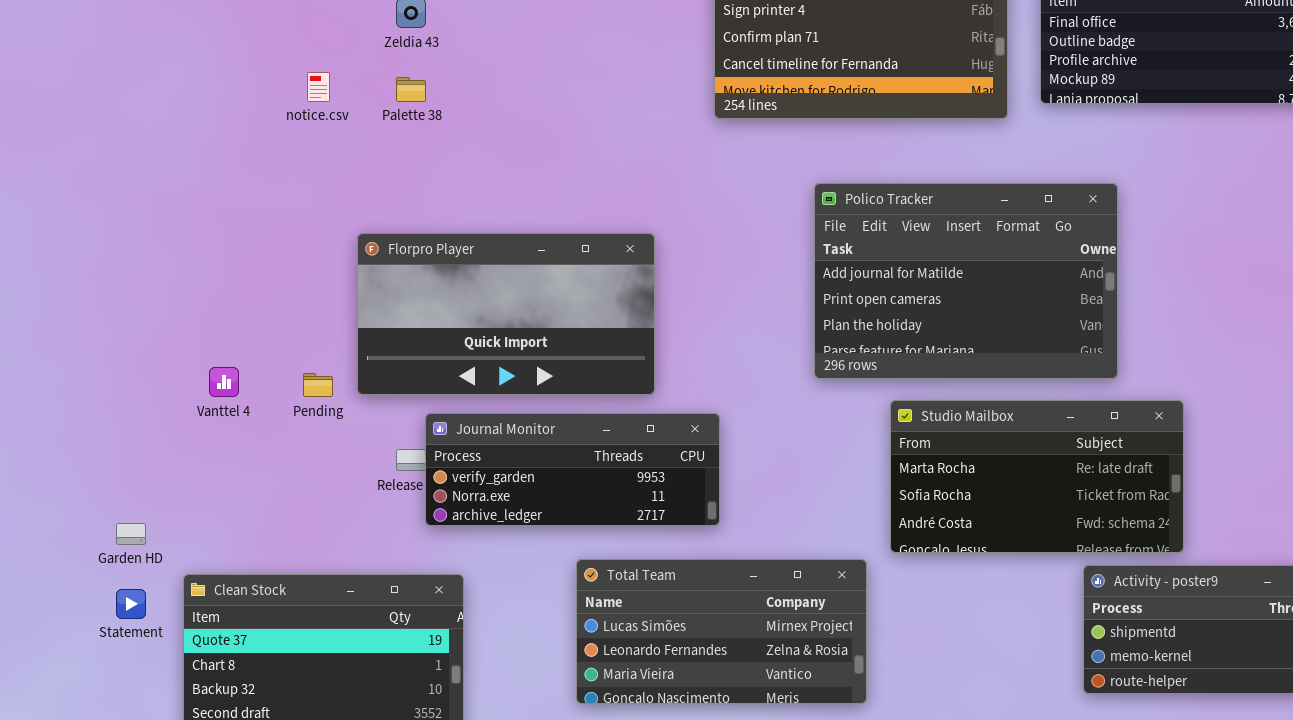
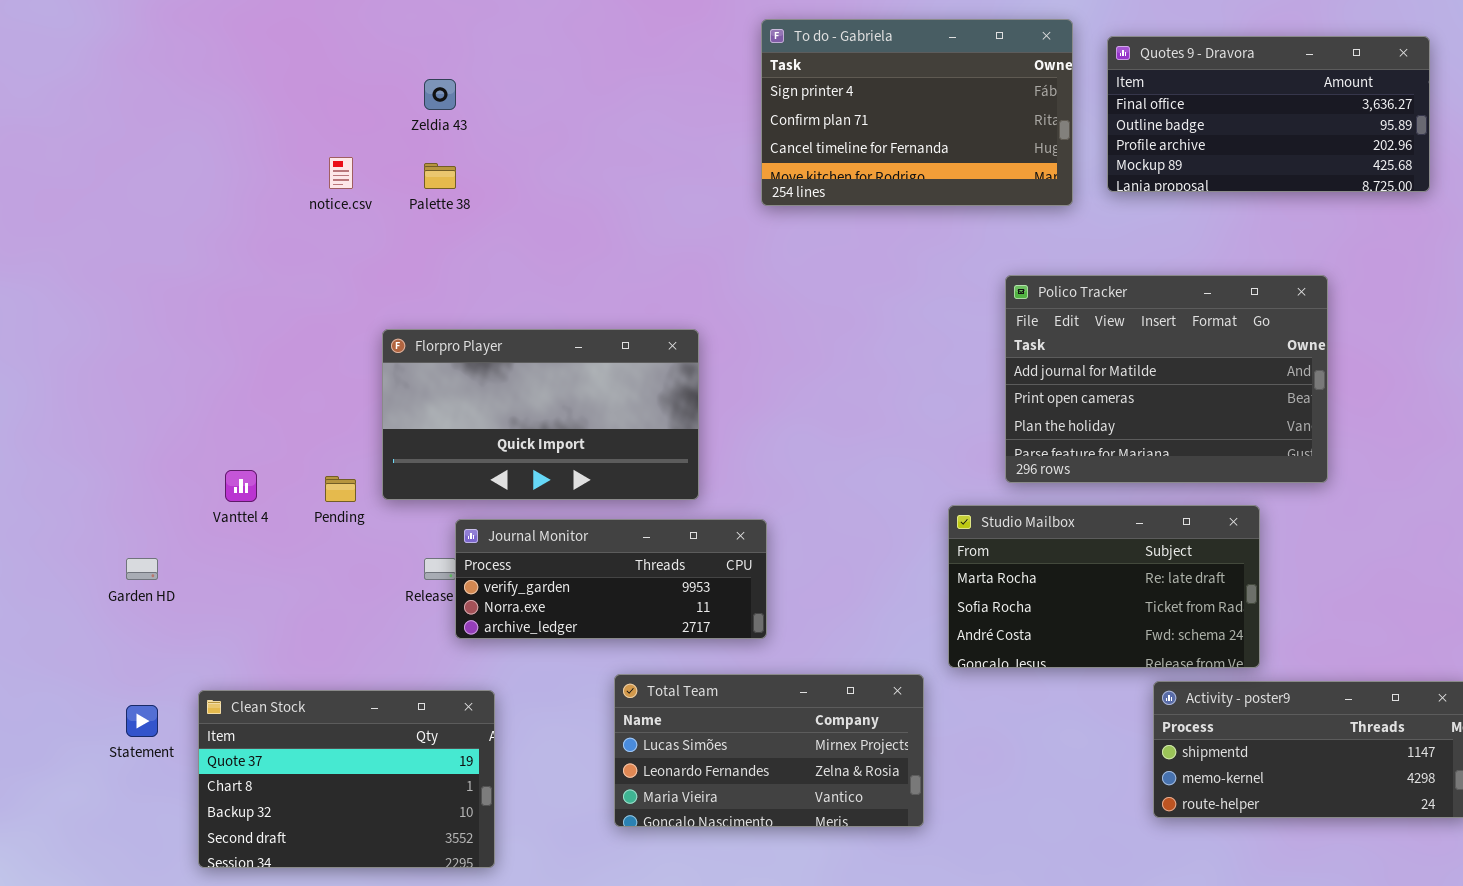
Polico Tracker: [814,183,1118,379] -> [1005,275,1328,483], moved
Garden HD: [116,523,146,545] -> [126,558,158,580], moved

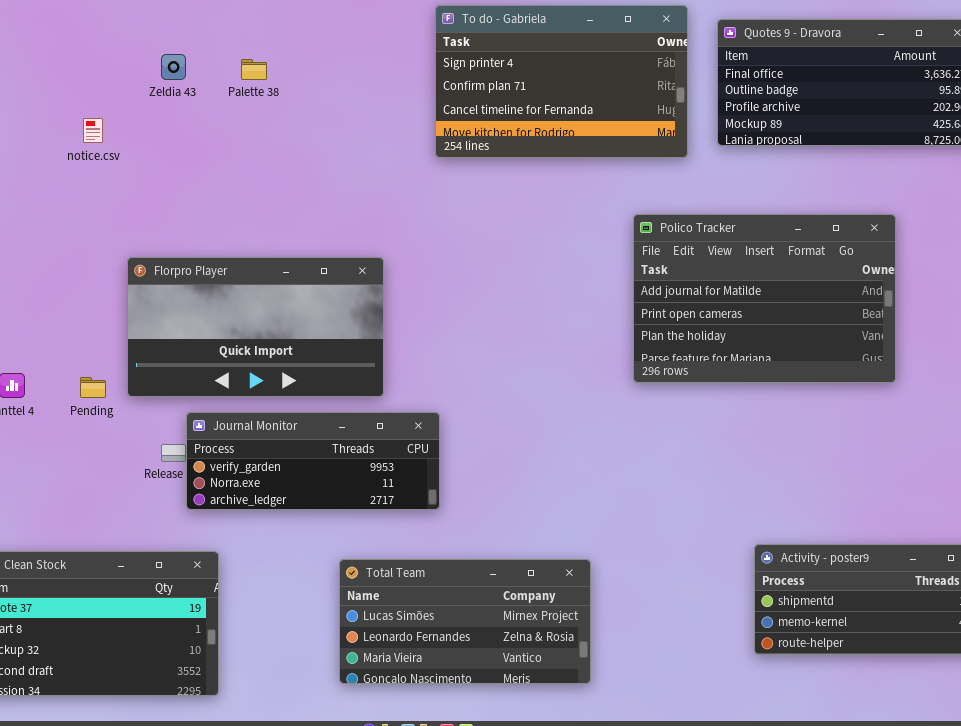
Palette 38: [424,163,456,189] -> [241,59,267,80], moved
Studio Mailbox: [948,505,1260,668] -> none, closed
Total Team: [614,674,924,827] -> [339,559,591,684], moved

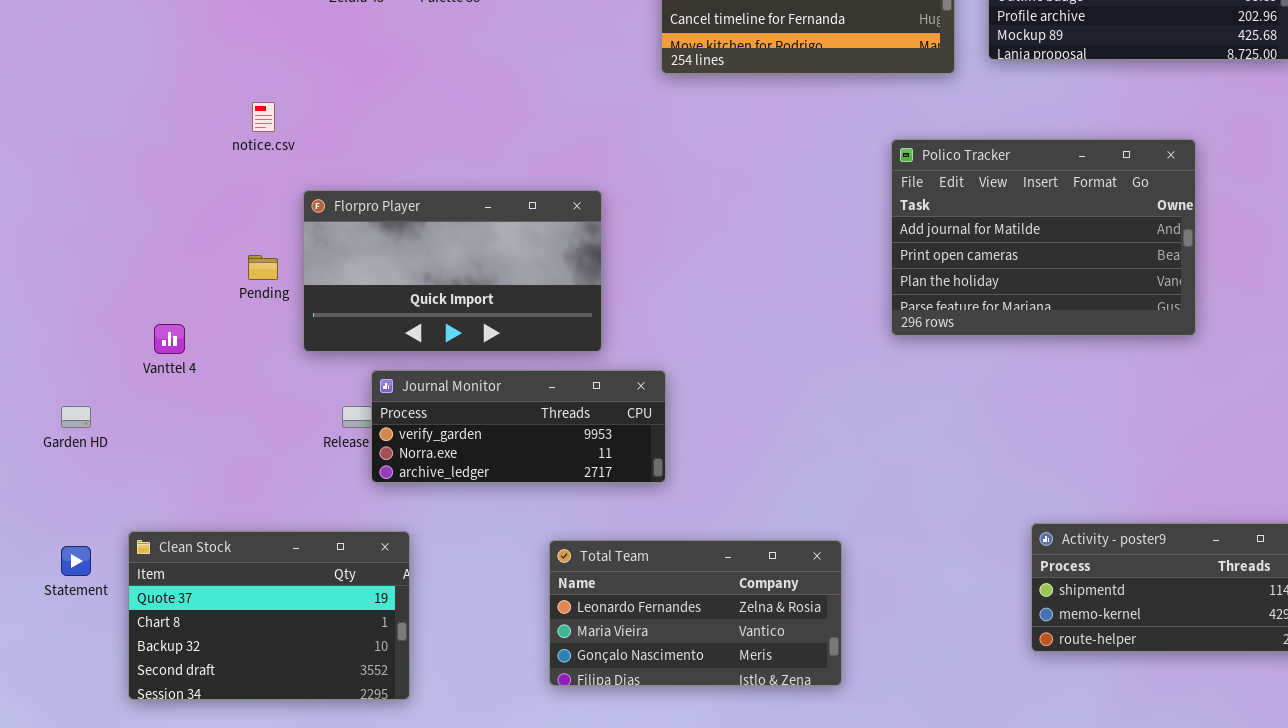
notice.csv: [83,118,103,143] -> [252,102,275,132], moved
Pending: [80,377,106,398] -> [248,255,278,280], moved
Total Team: [339,559,591,684] -> [549,540,842,686], scrolled down 1 row

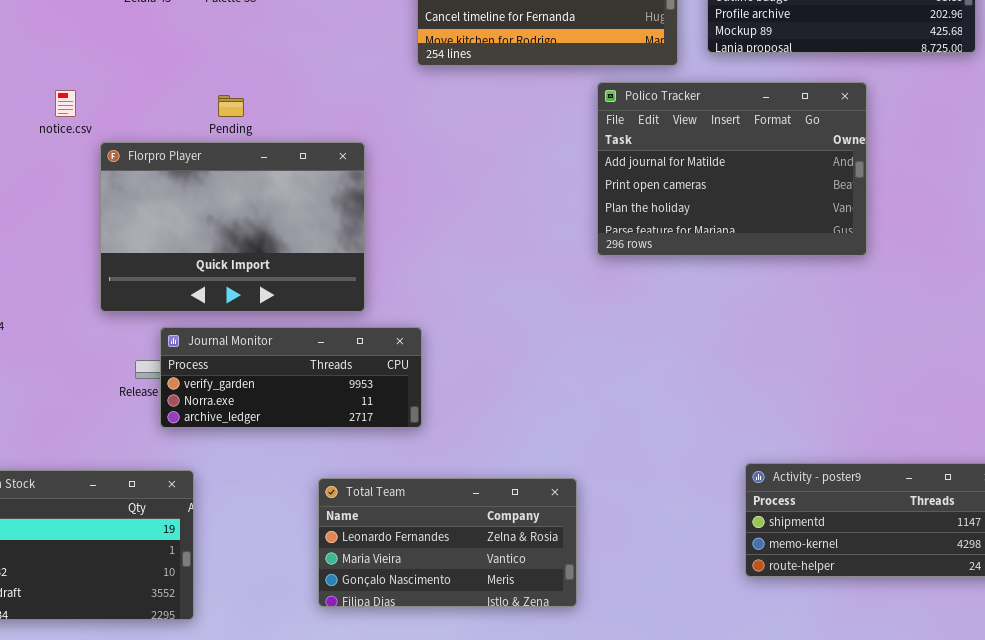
Polico Tracker: [891,139,1196,336] -> [597,82,867,256], moved
Florpro Player: [303,190,602,352] -> [100,142,365,312], resized
Pending: [248,255,278,280] -> [218,95,244,117], moved

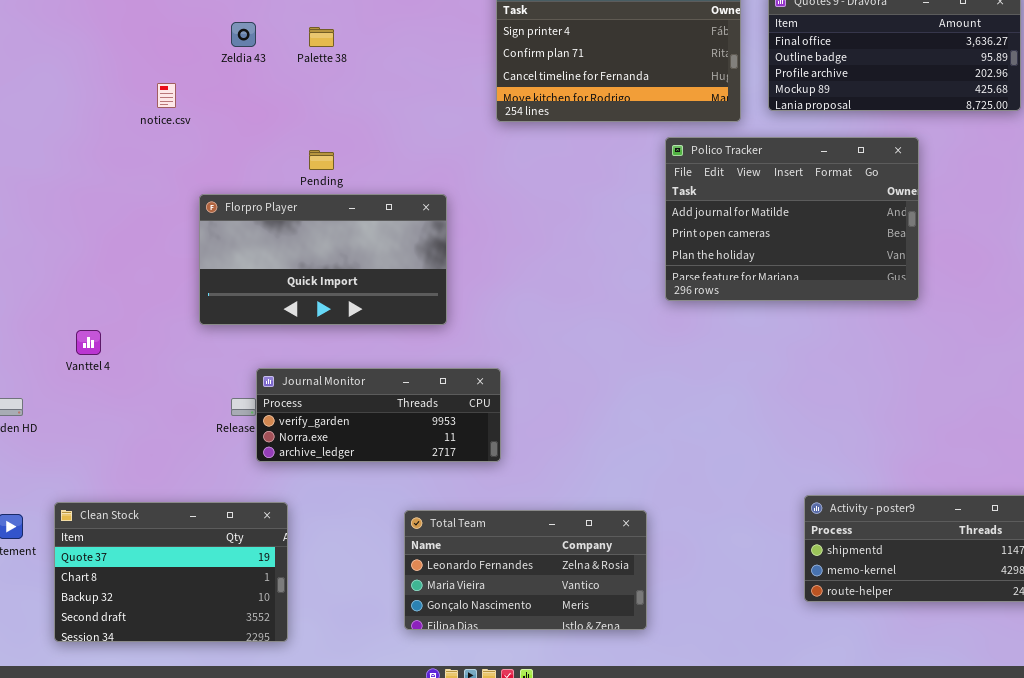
notice.csv: [55,90,76,117] -> [157,83,176,108], moved
Florpro Player: [100,142,365,312] -> [199,194,447,325], resized

